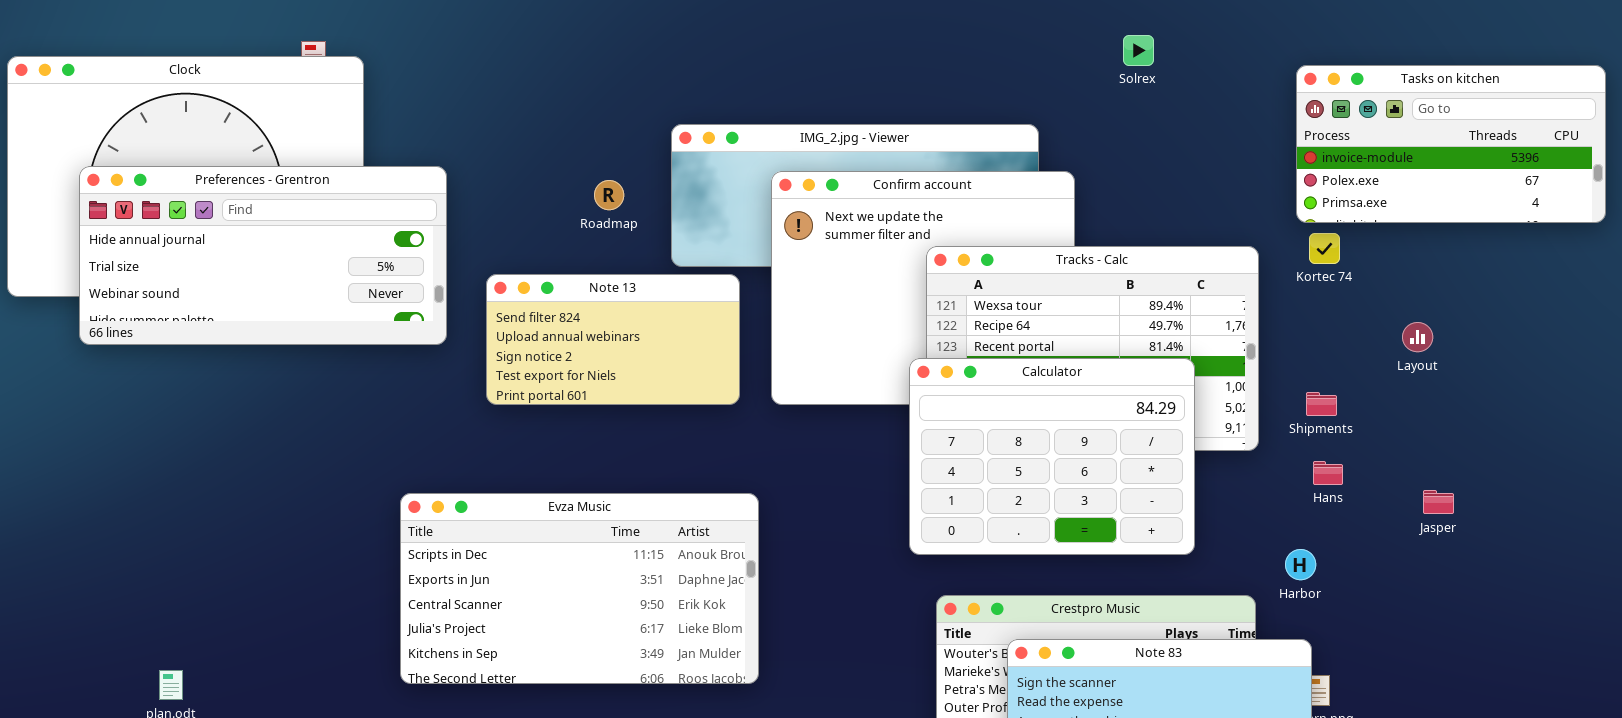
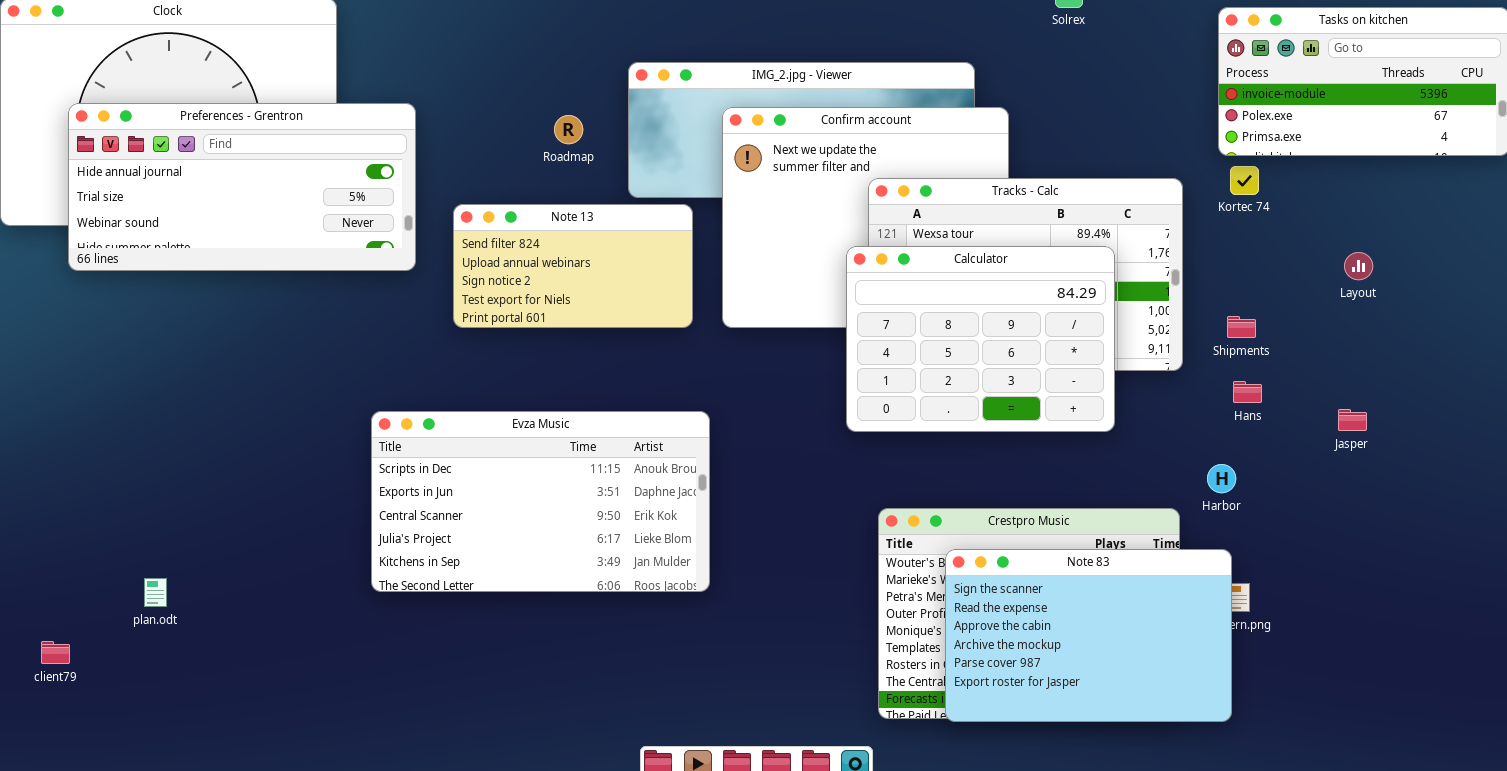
Layout: [1402,322,1433,352] -> [1344,252,1373,280], moved
Calculator: [909,358,1195,555] -> [846,246,1115,432], moved

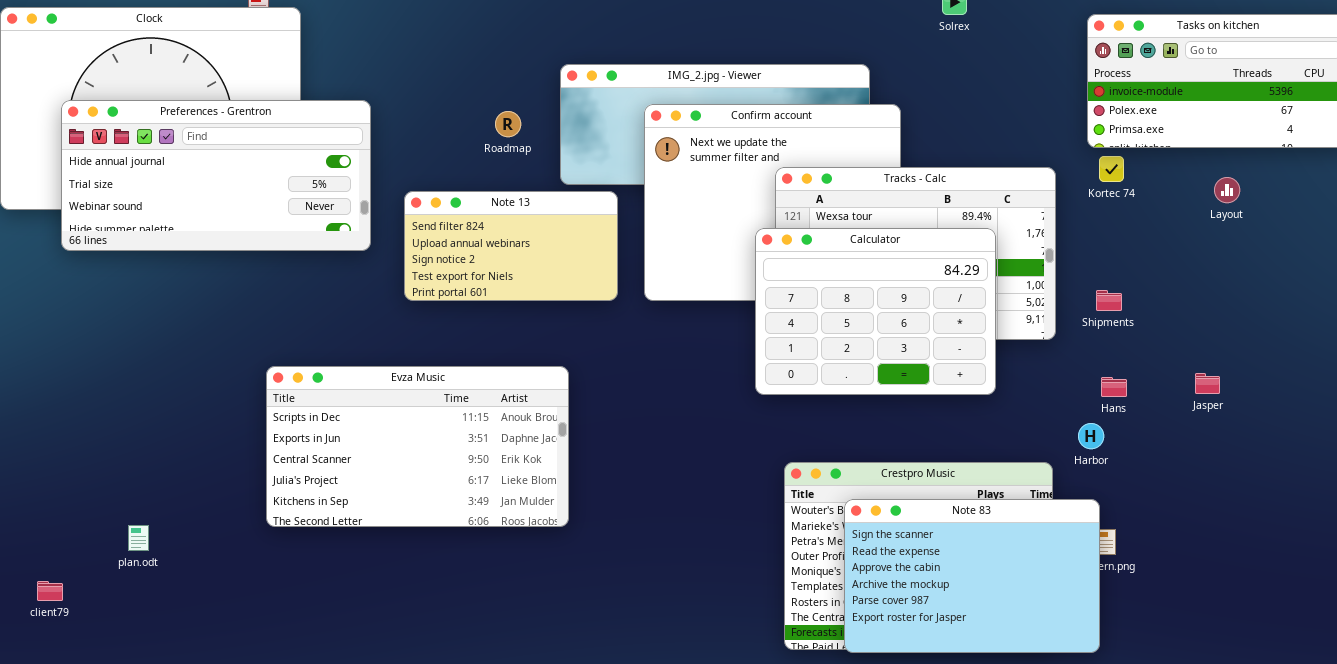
Layout: [1344,252,1373,280] -> [1214,177,1240,203], moved
Hans: [1233,381,1262,403] -> [1101,377,1127,397], moved
Evza Music: [371,411,710,592] -> [266,366,569,527], moved

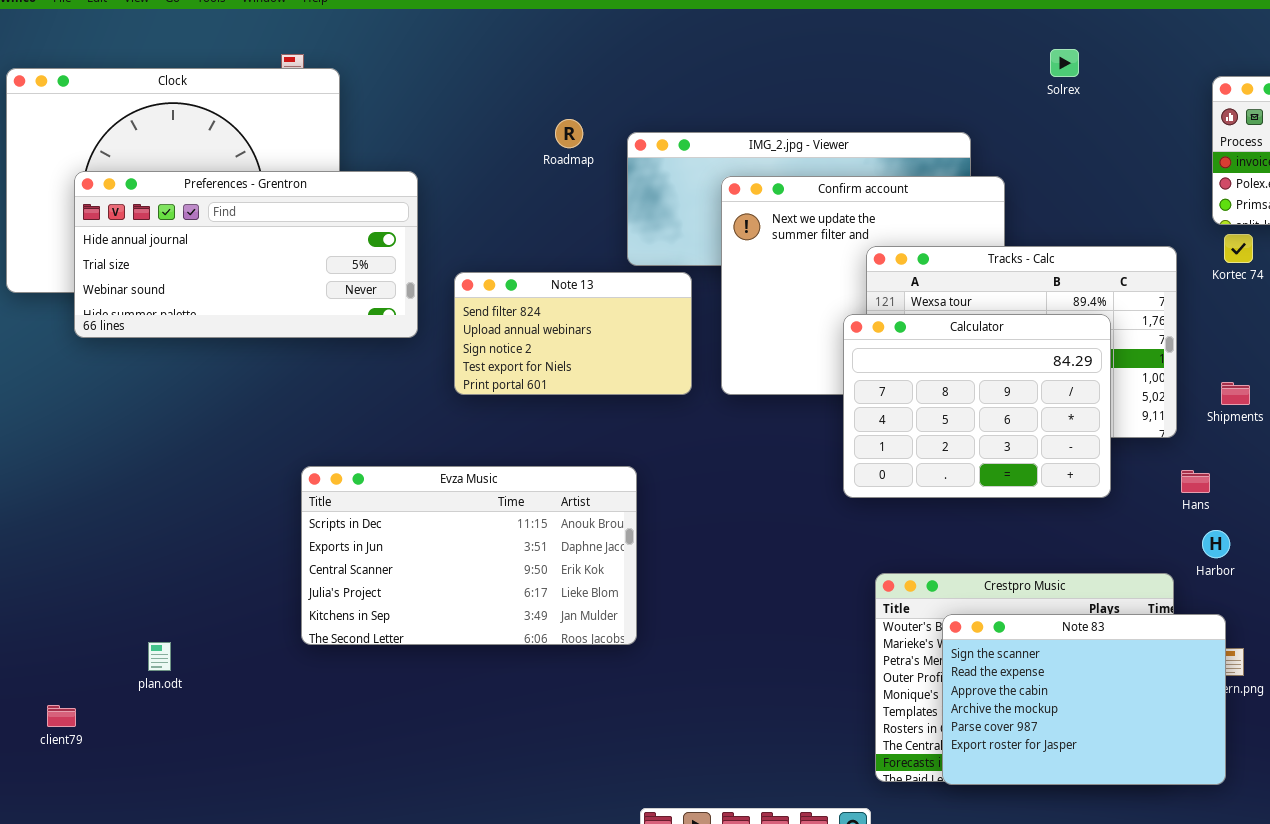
Roadmap: [495,111,521,137] -> [555,119,583,148], moved
Hans: [1101,377,1127,397] -> [1181,470,1210,493], moved

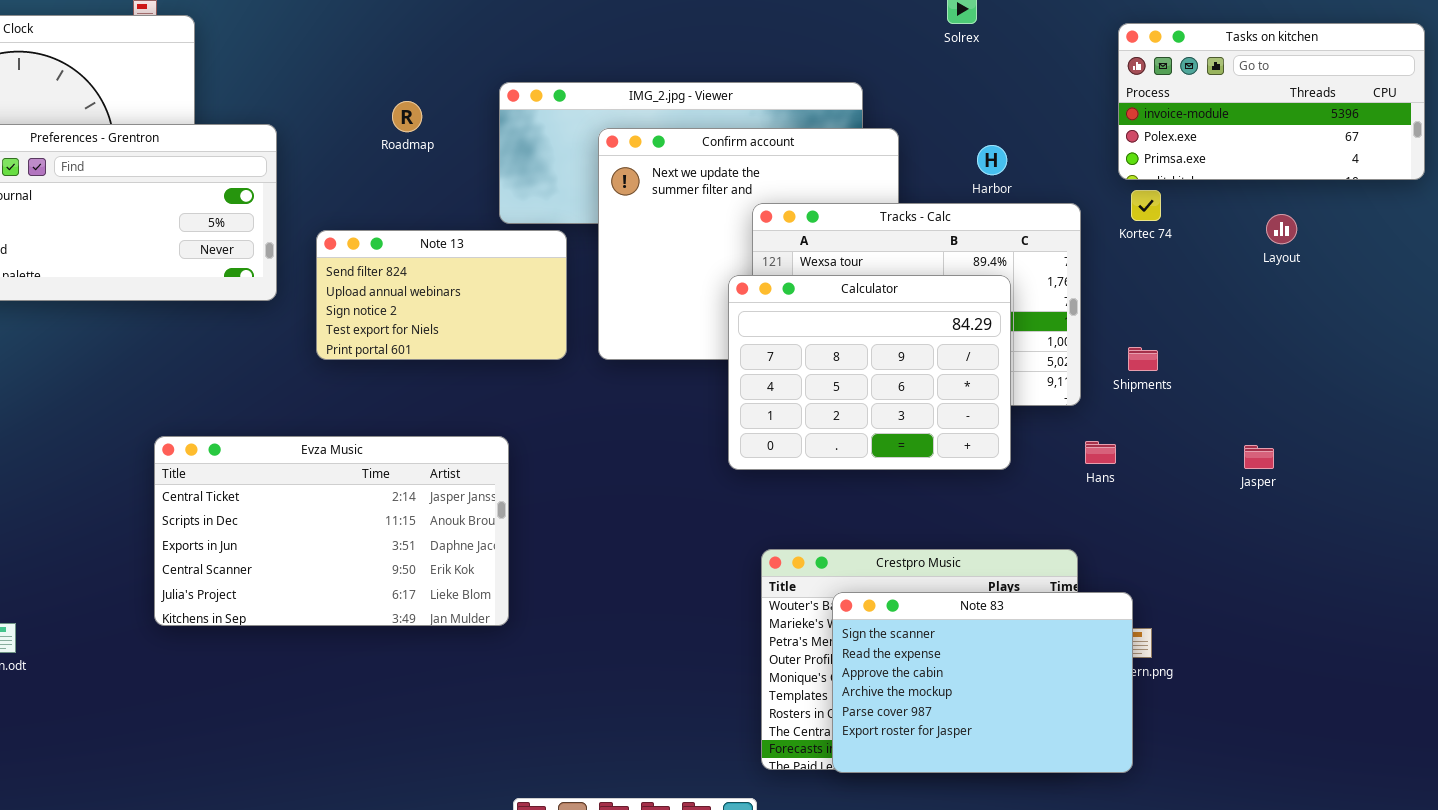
Roadmap: [555,119,583,148] -> [392,101,422,132], moved
Evza Music: [301,466,637,645] -> [154,436,509,626], scrolled up 1 row
Harbor: [1202,530,1230,558] -> [977,145,1007,175], moved

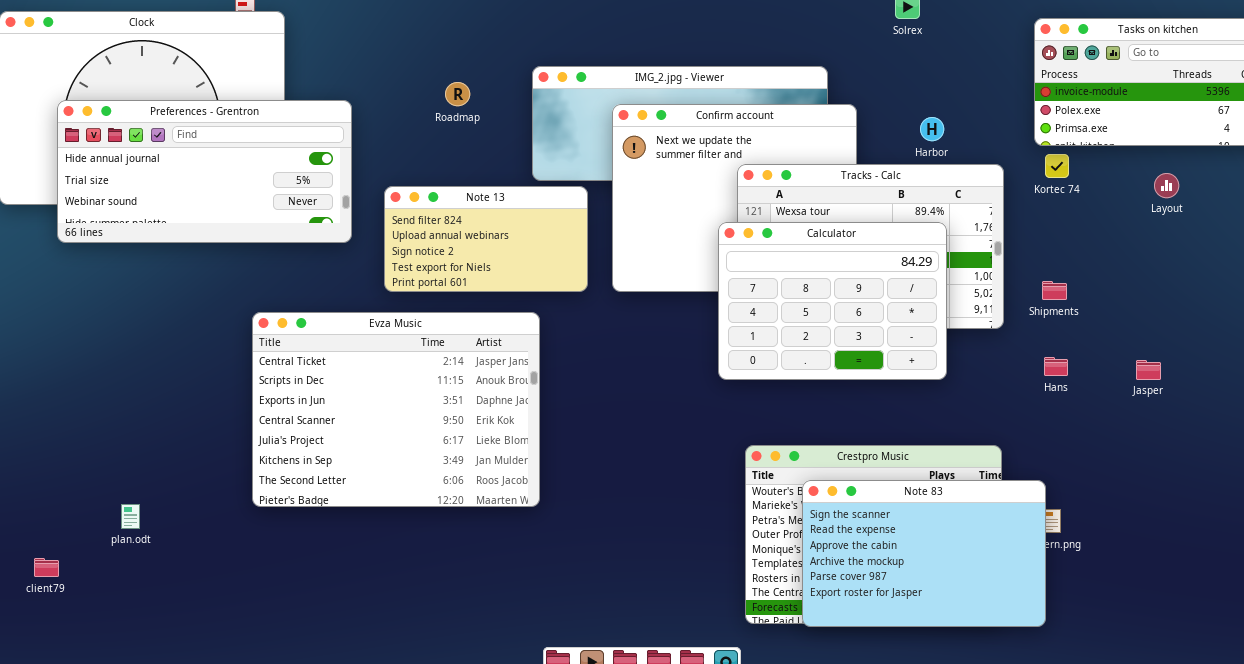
Evza Music: [154,436,509,626] -> [252,312,540,507], resized
Hans: [1085,441,1116,464] -> [1044,357,1068,376], moved

